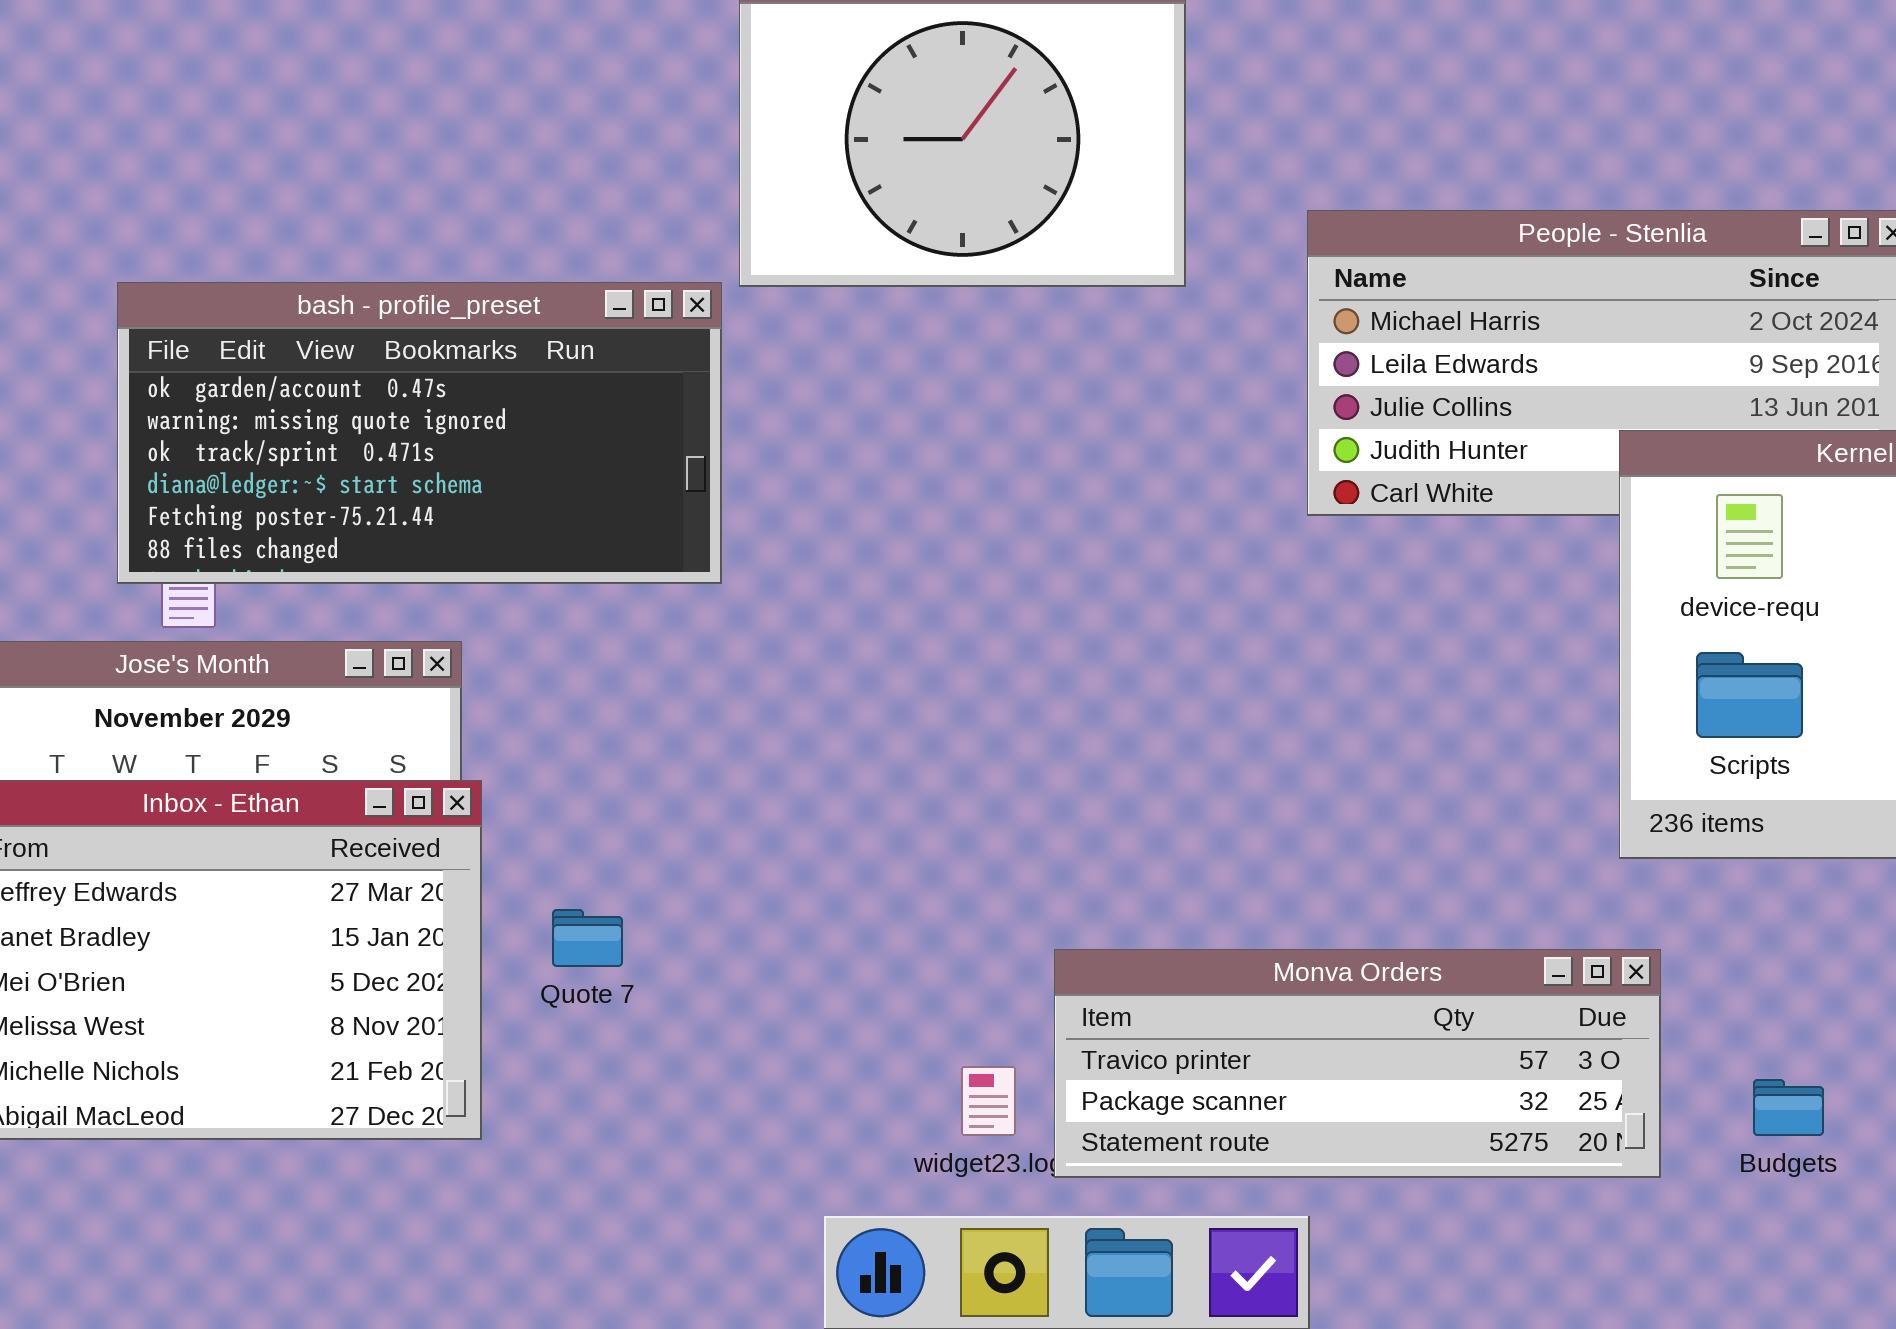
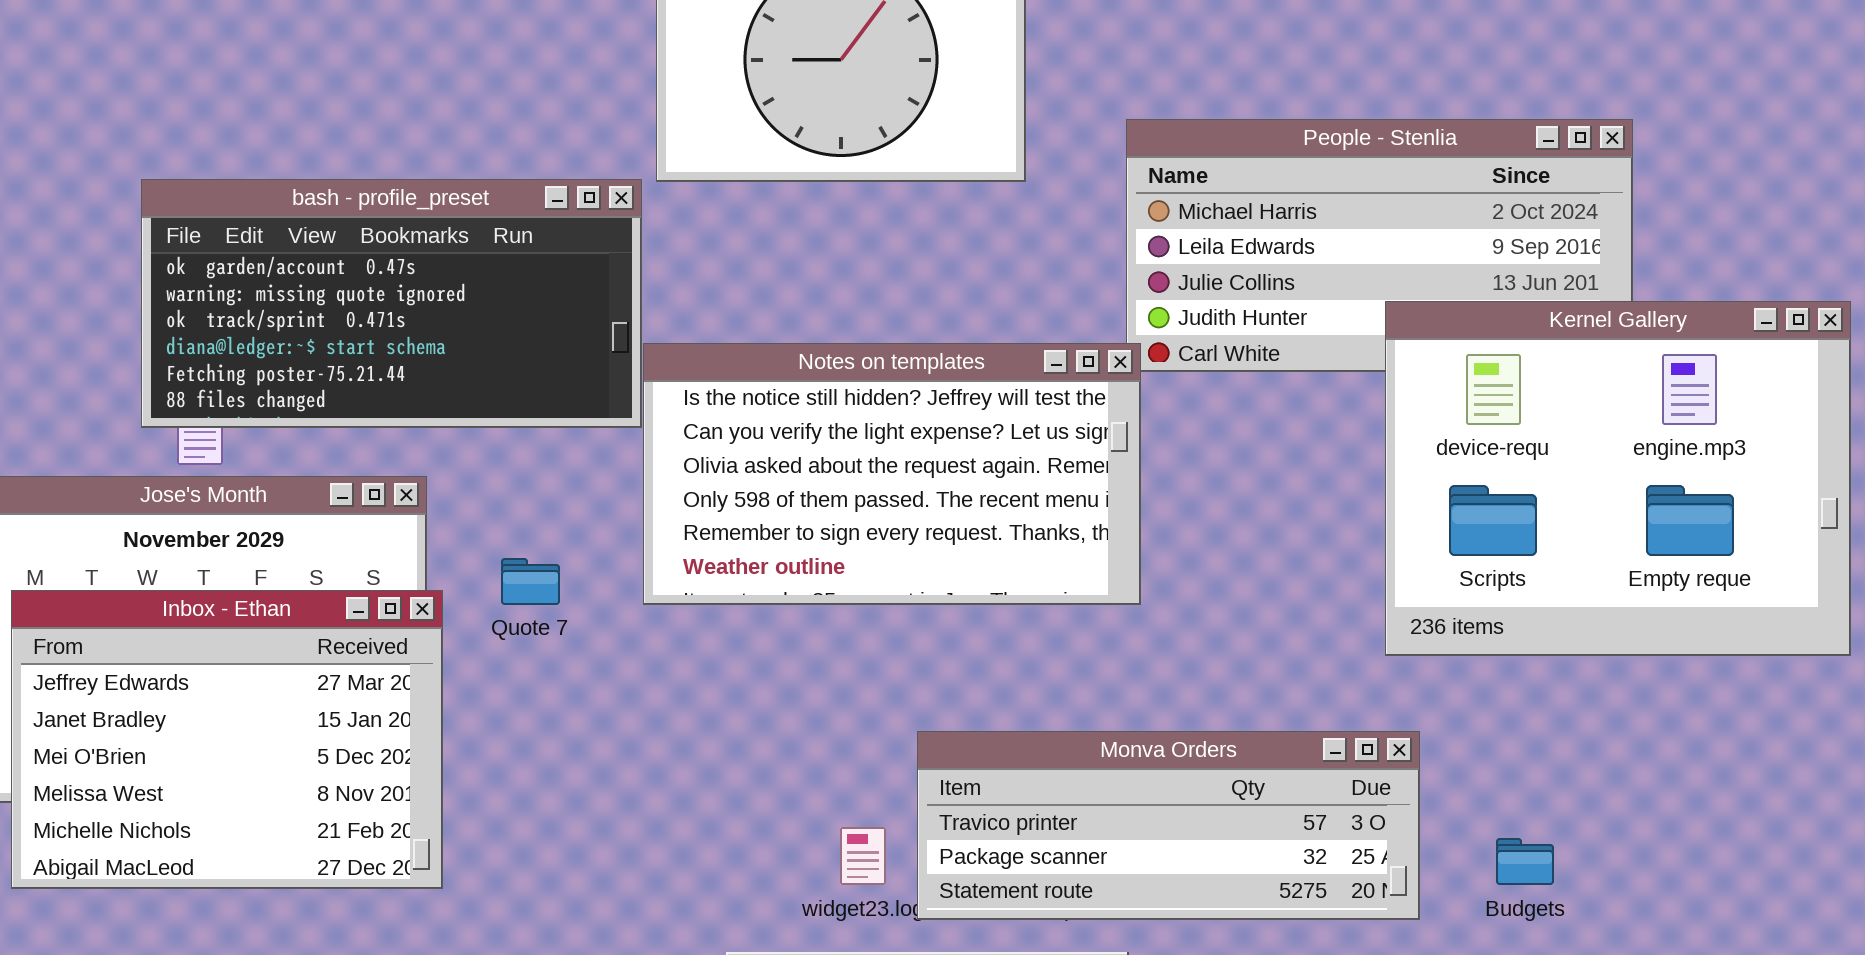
Notes on templates: none -> [643,343,1141,605], opened
Quote 7: [552,909,623,967] -> [501,558,560,605], moved

